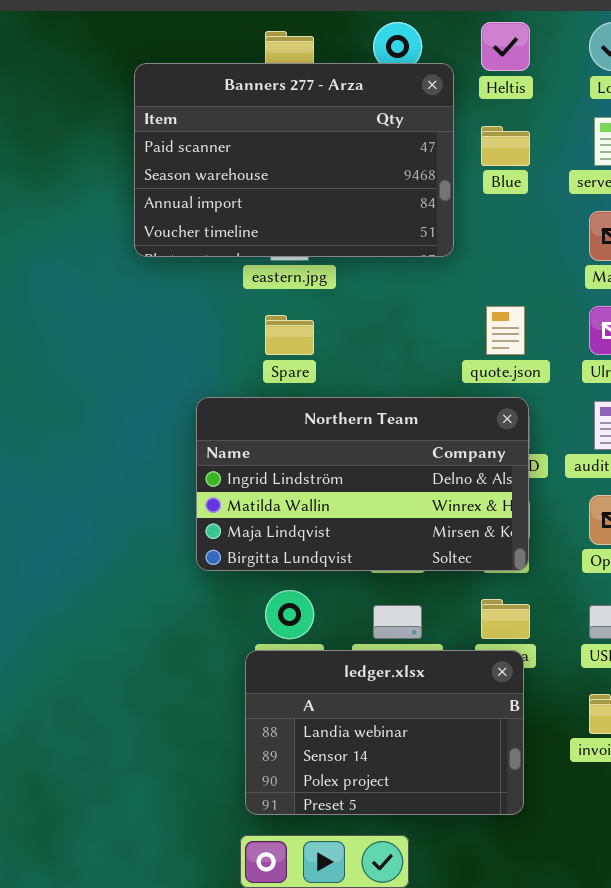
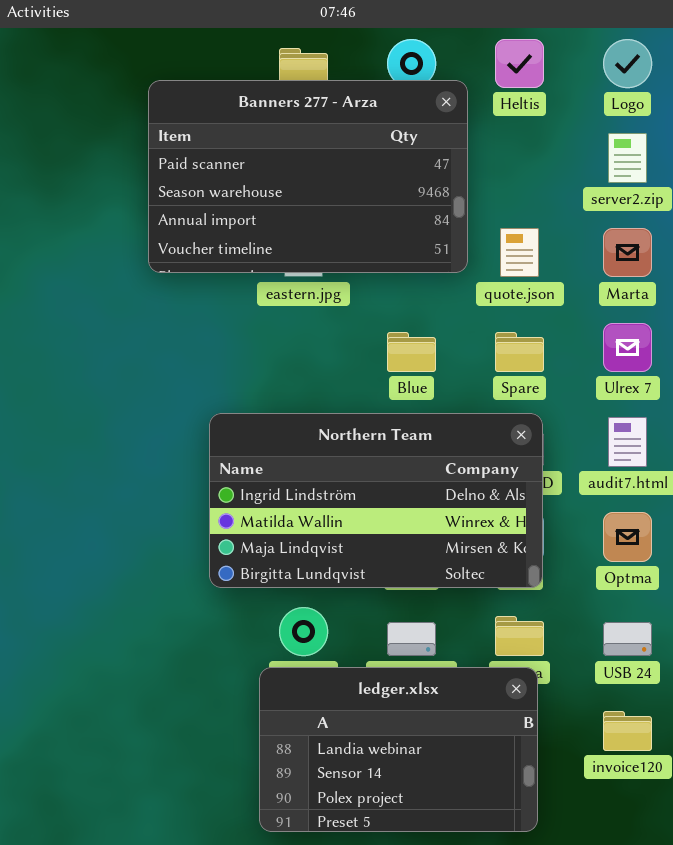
Blue: [481,126,530,166] -> [387,332,436,372], moved
quote.json: [486,306,525,355] -> [500,228,539,277], moved
Spare: [265,315,314,355] -> [495,332,544,372], moved

